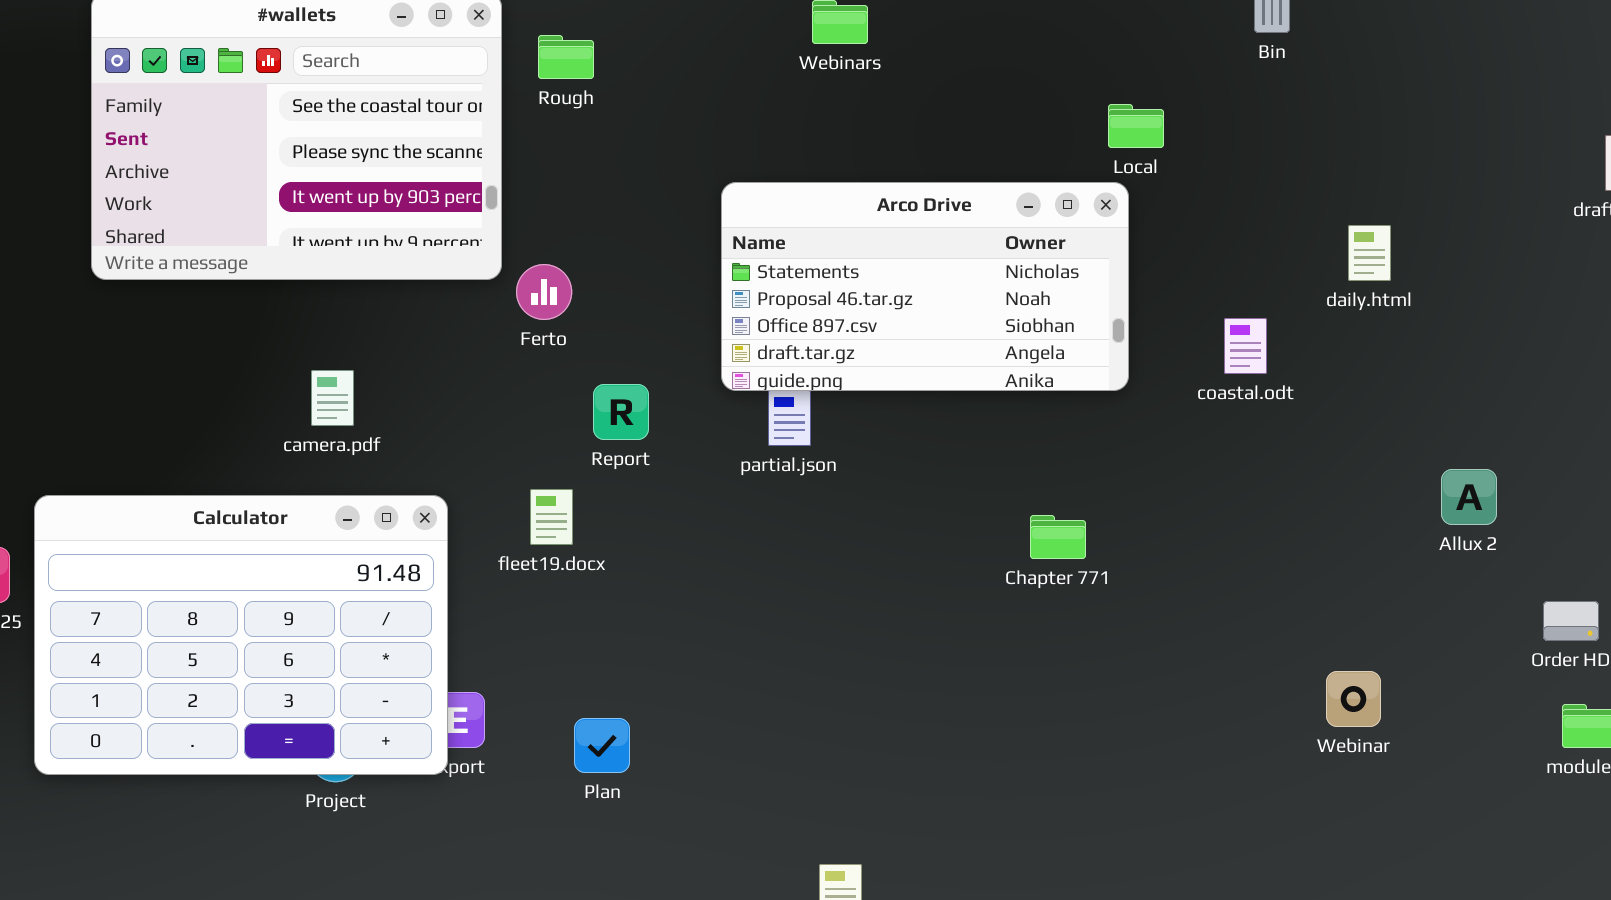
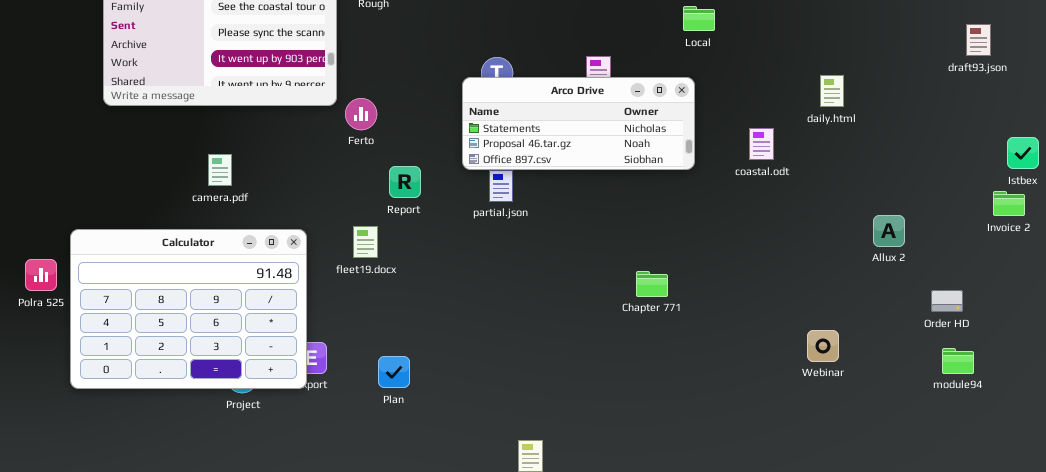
Arco Drive: [721,182,1129,391] -> [462,77,695,170], resized
camera.pdf: [311,370,354,426] -> [208,154,232,186], moved
Chapter 771: [1030,515,1086,559] -> [636,271,668,297], moved

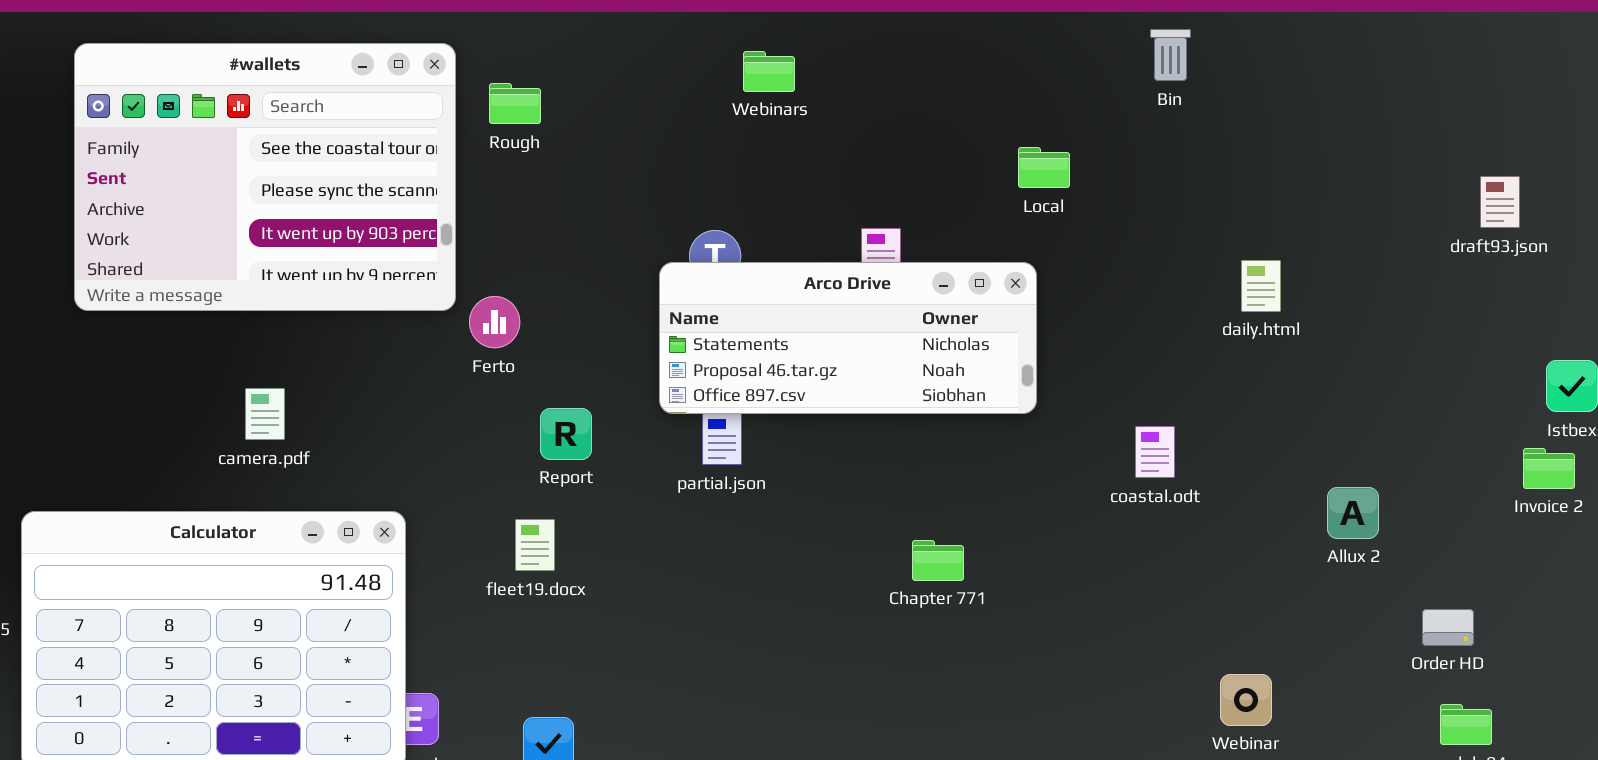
coastal.odt: [749,128,774,160] -> [1135,426,1175,478], moved
fleet19.docx: [353,226,378,258] -> [515,519,555,571], moved
Chapter 771: [636,271,668,297] -> [912,540,964,581], moved

